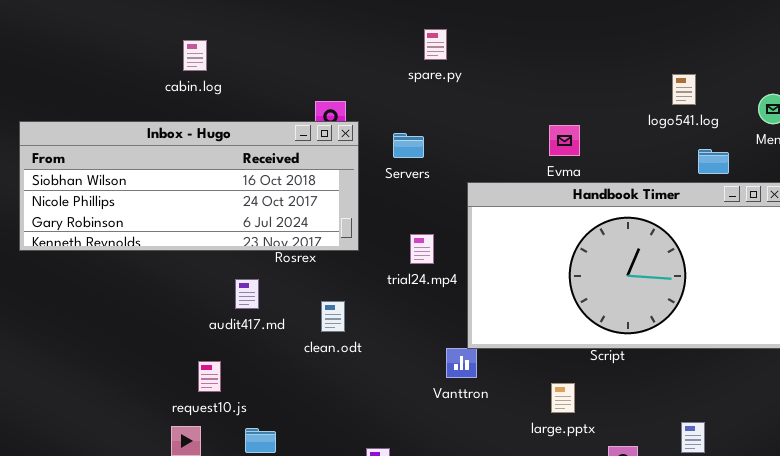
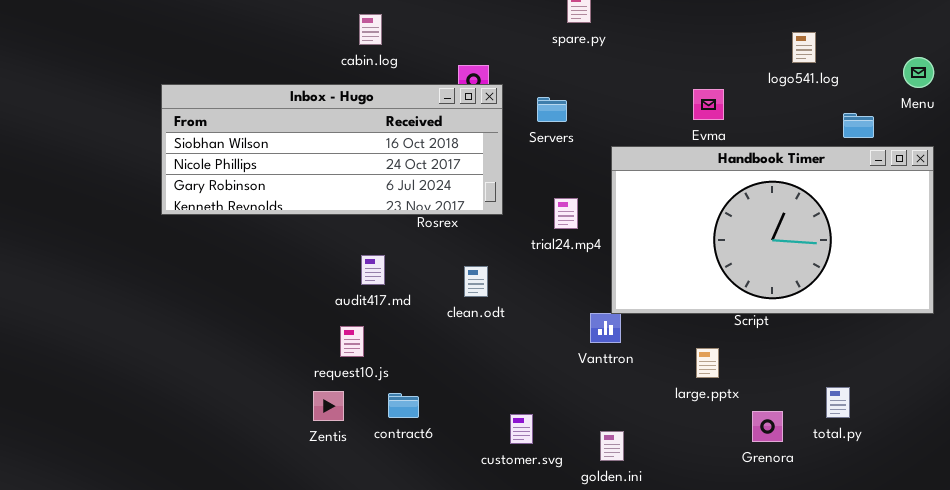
cabin.log: [183,40,207,71] -> [359,14,382,45], moved
logo541.log: [672,74,696,105] -> [792,32,816,63], moved
audit417.md: [235,279,259,309] -> [361,255,385,285], moved

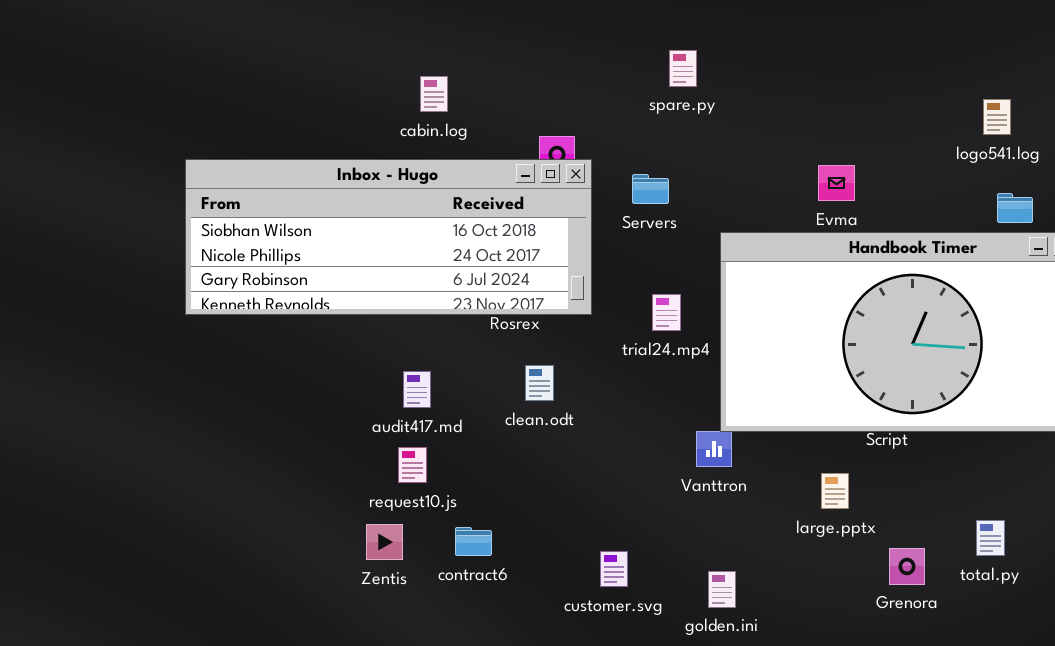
logo541.log: [792,32,816,63] -> [983,99,1011,135], moved
audit417.md: [361,255,385,285] -> [403,371,431,408], moved
clean.odt: [464,266,488,297] -> [525,365,554,401], moved

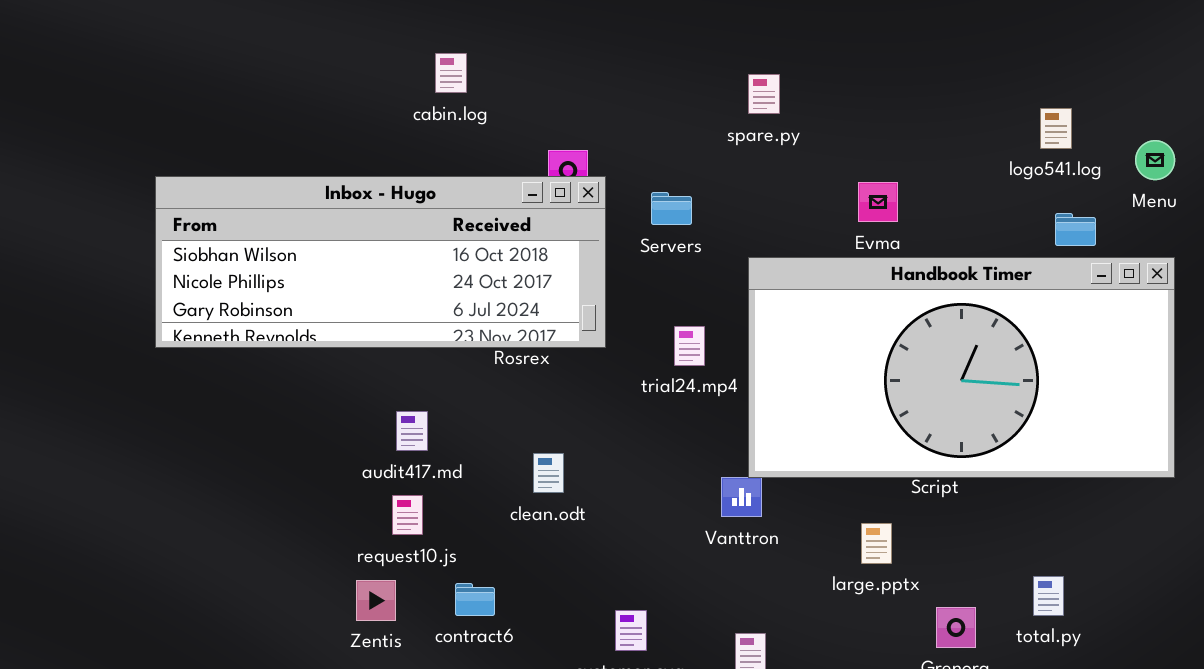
spare.py: [669,50,697,87] -> [748,74,780,114], moved
cabin.log: [420,76,448,112] -> [435,53,467,93], moved
clean.odt: [525,365,554,401] -> [533,453,564,493], moved

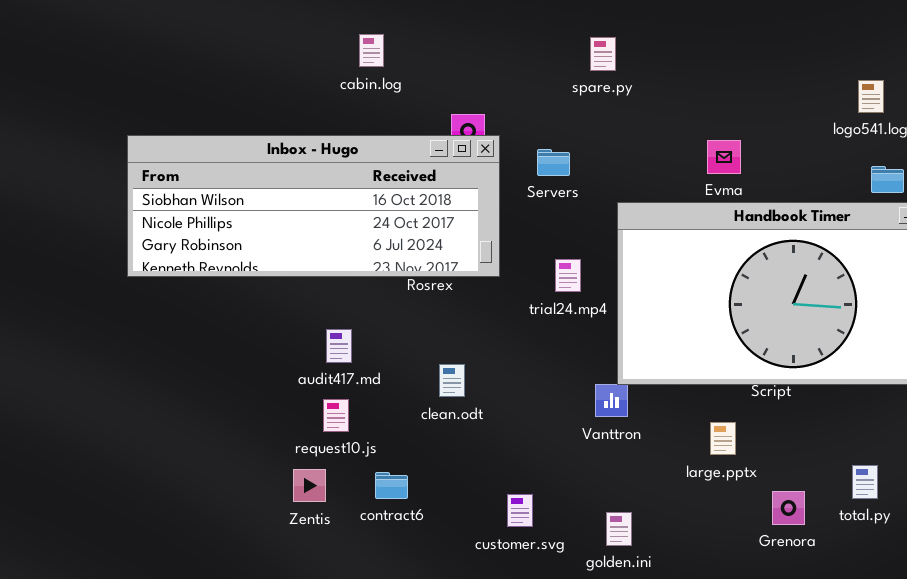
spare.py: [748,74,780,114] -> [590,37,616,71], moved

